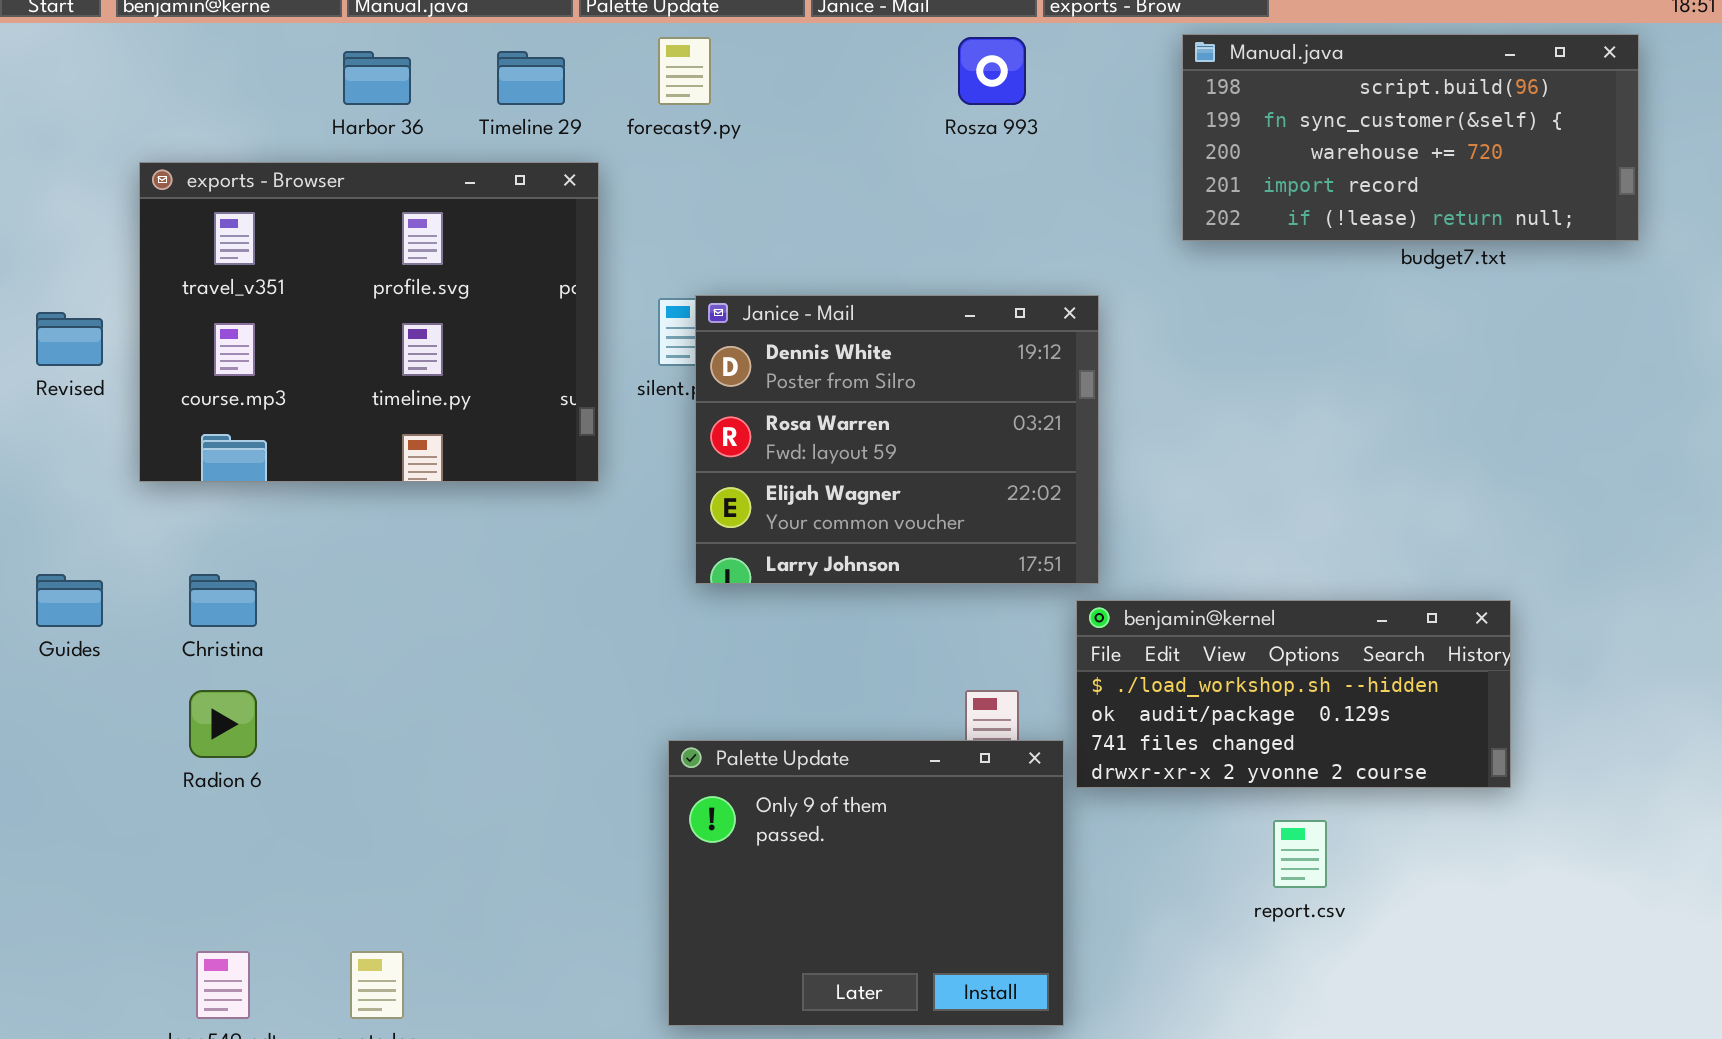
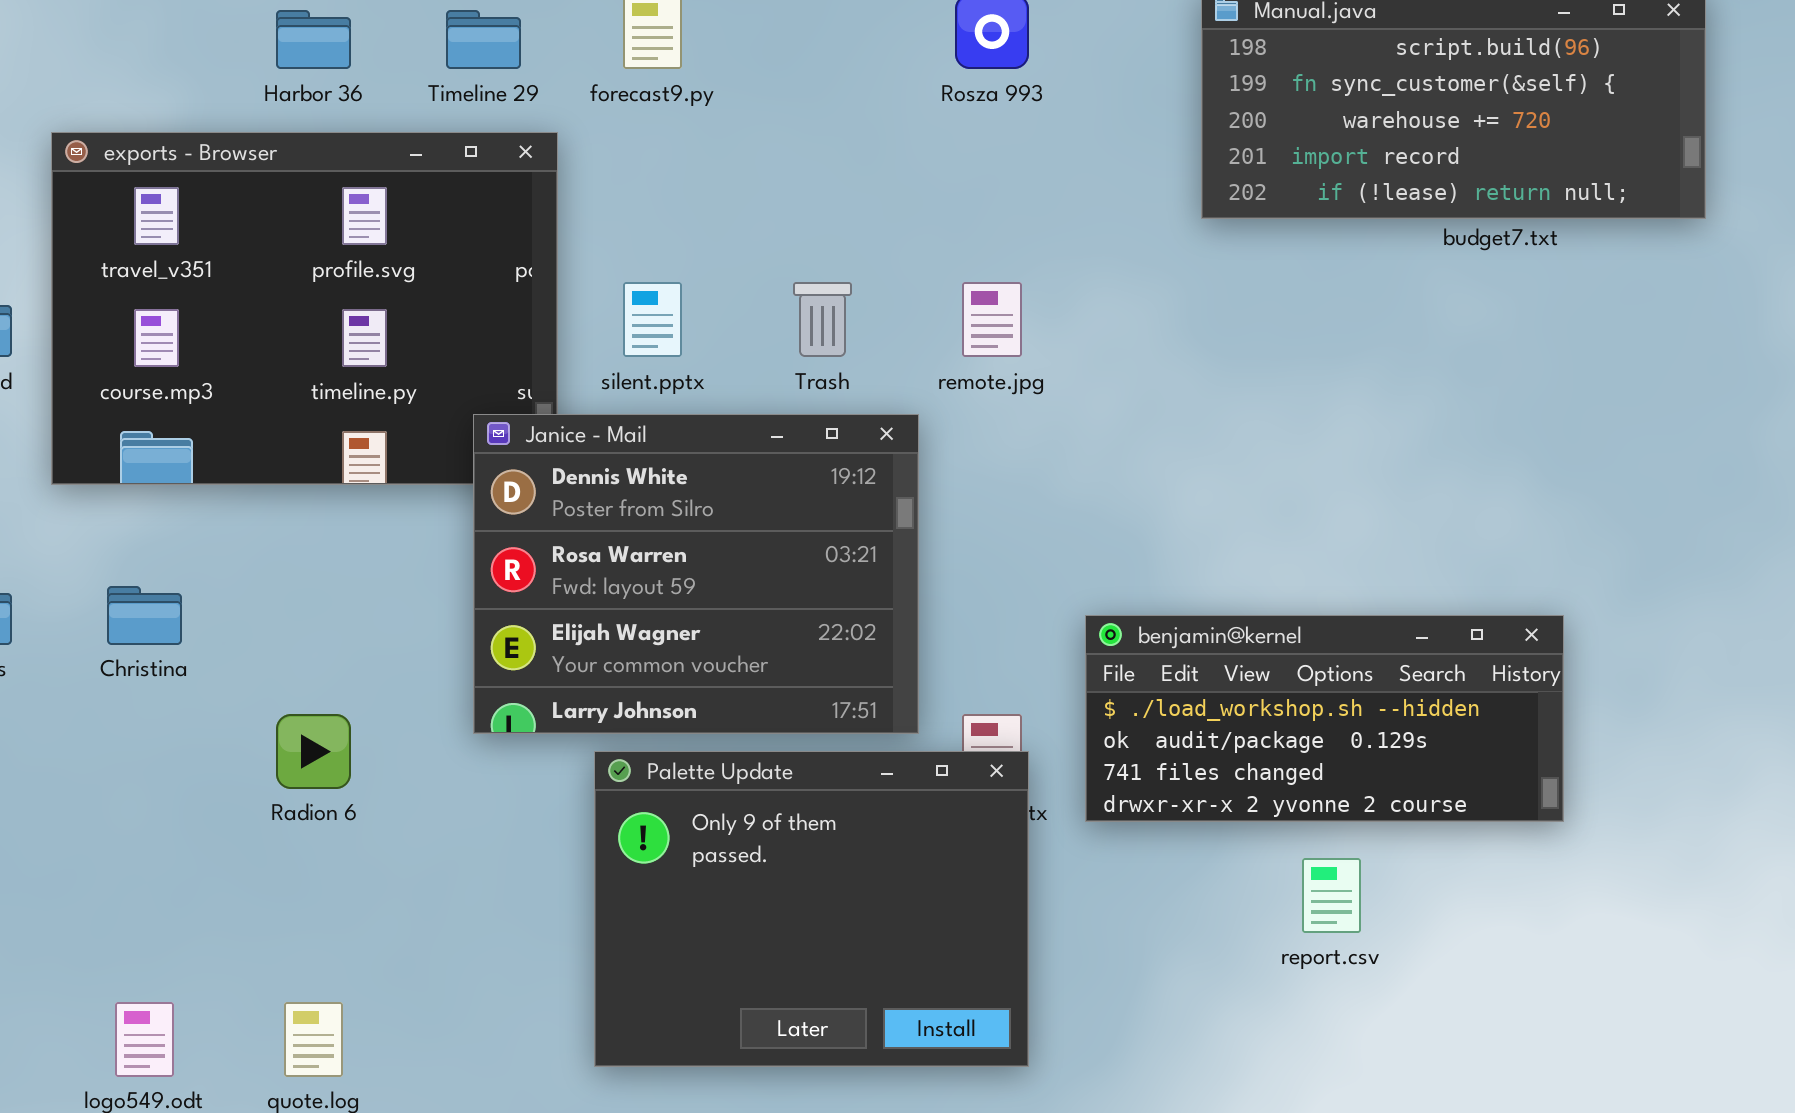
Janice - Mail: [695,295,1099,584] -> [473,414,919,734], moved
Radion 6: [189,690,257,758] -> [276,714,351,789], moved
Palette Update: [668,740,1064,1026] -> [594,751,1029,1067], moved

